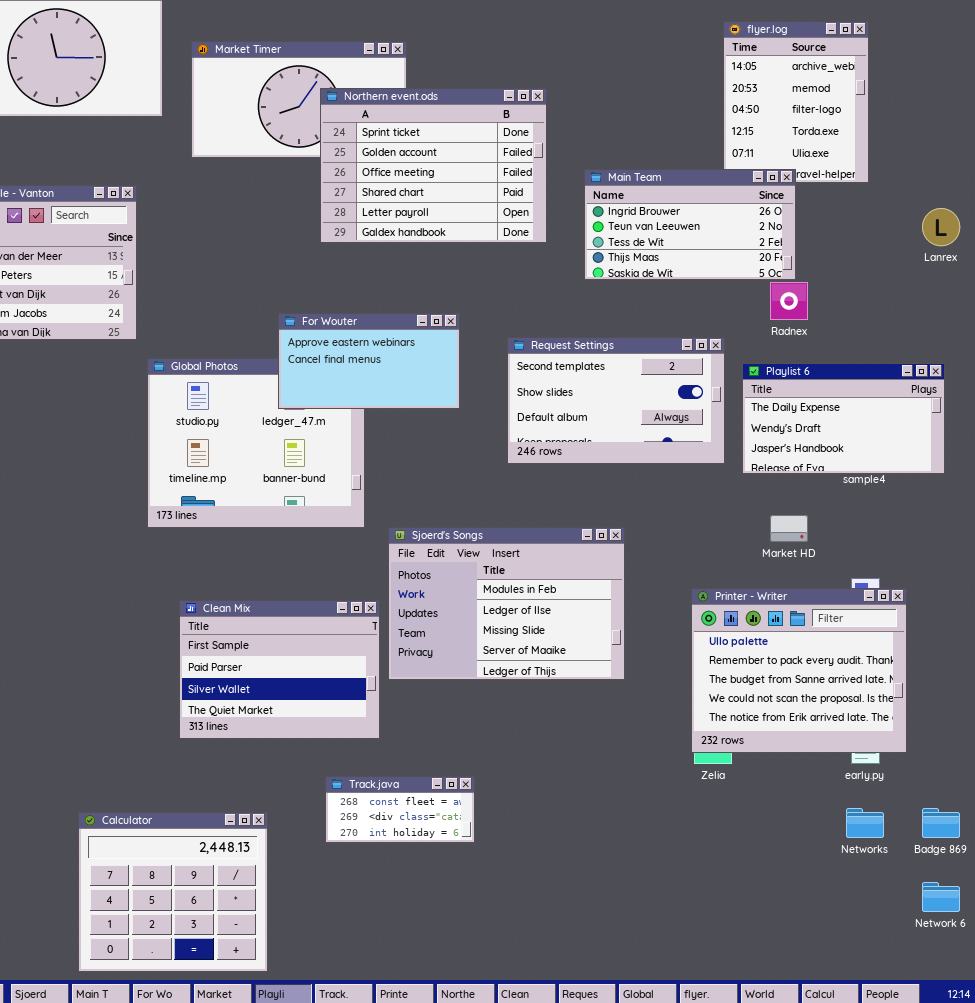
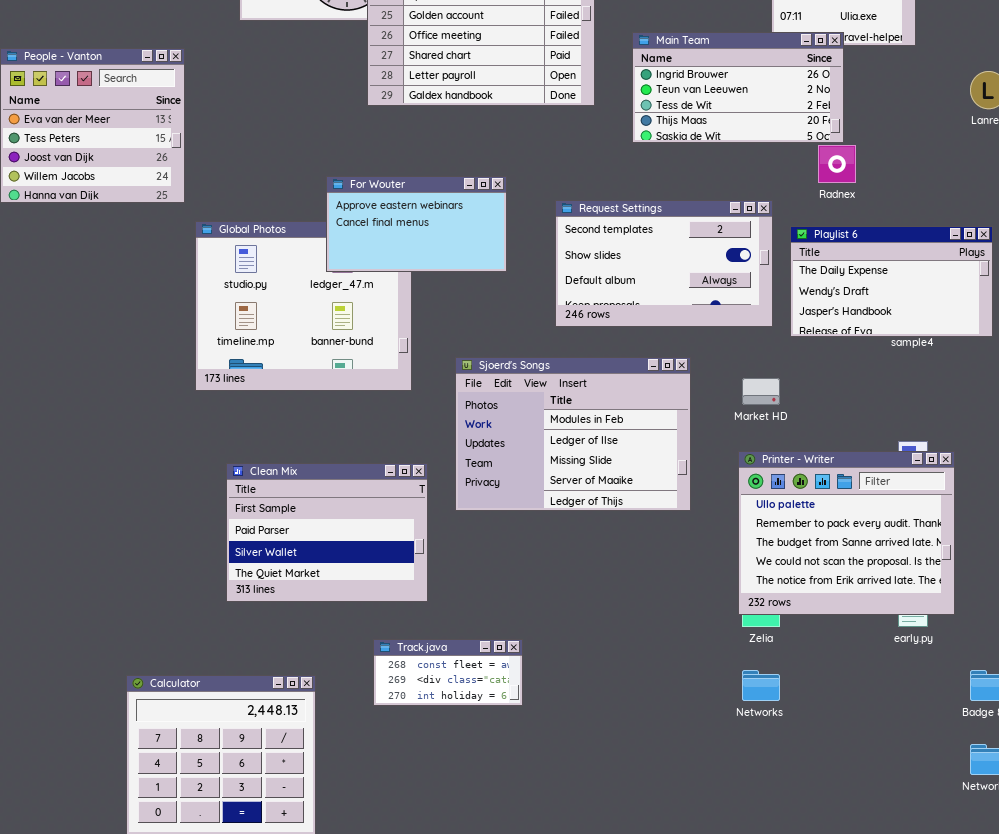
Market HD: [770,515,808,542] -> [742,378,780,405], moved
Sjoerd's Songs: [388,527,625,680] -> [455,357,691,511], moved
Networks: [846,808,884,838] -> [742,670,780,701], moved

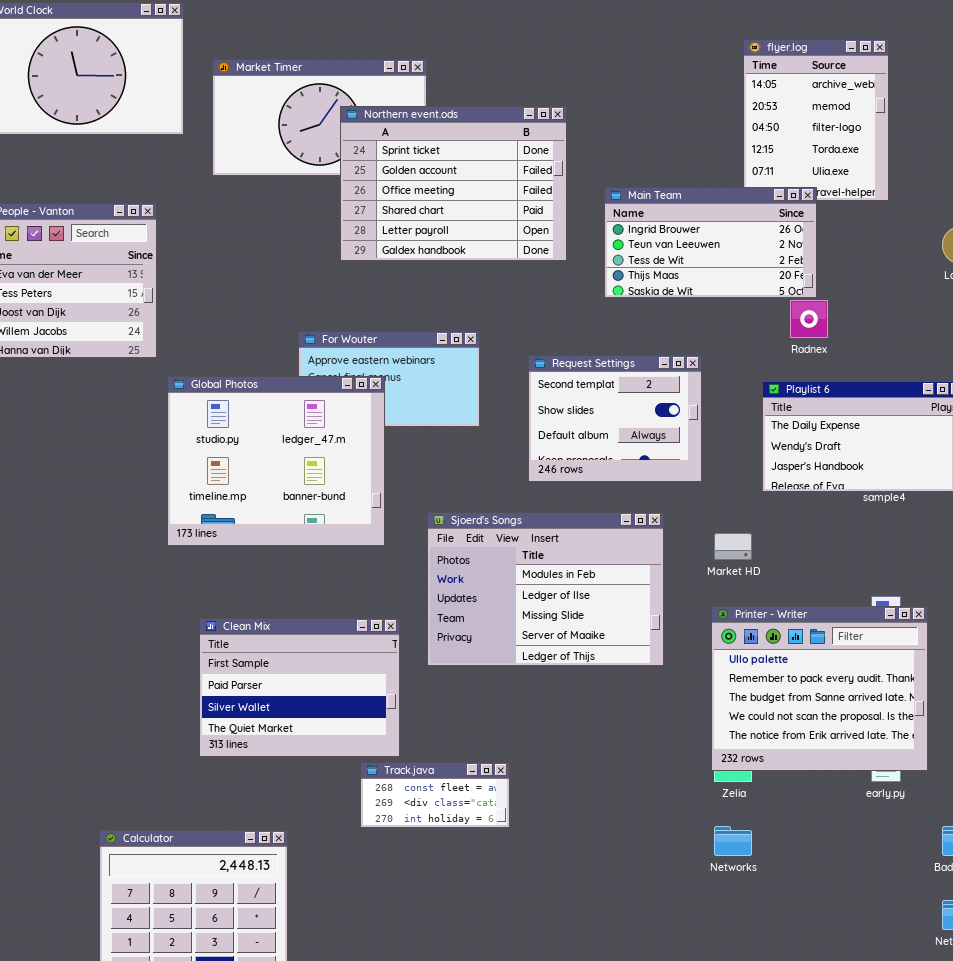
Request Settings: [555,200,773,327] -> [528,355,702,482], resized
Global Photos: [195,221,412,391] -> [167,376,385,546], raised
Track.java: [373,639,523,706] -> [360,762,510,828], moved

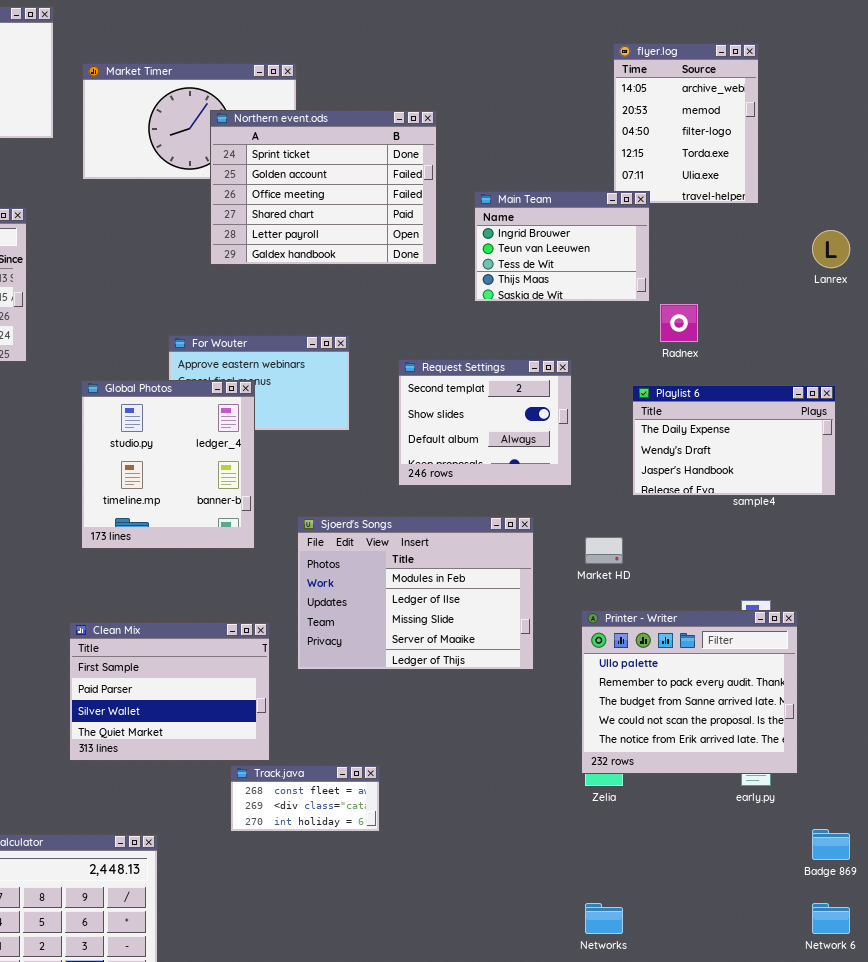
Main Team: [604,187,817,298] -> [474,191,650,302], resized
Global Photos: [167,376,385,546] -> [81,380,255,549], resized
Networks: [714,826,752,856] -> [585,903,623,934], moved

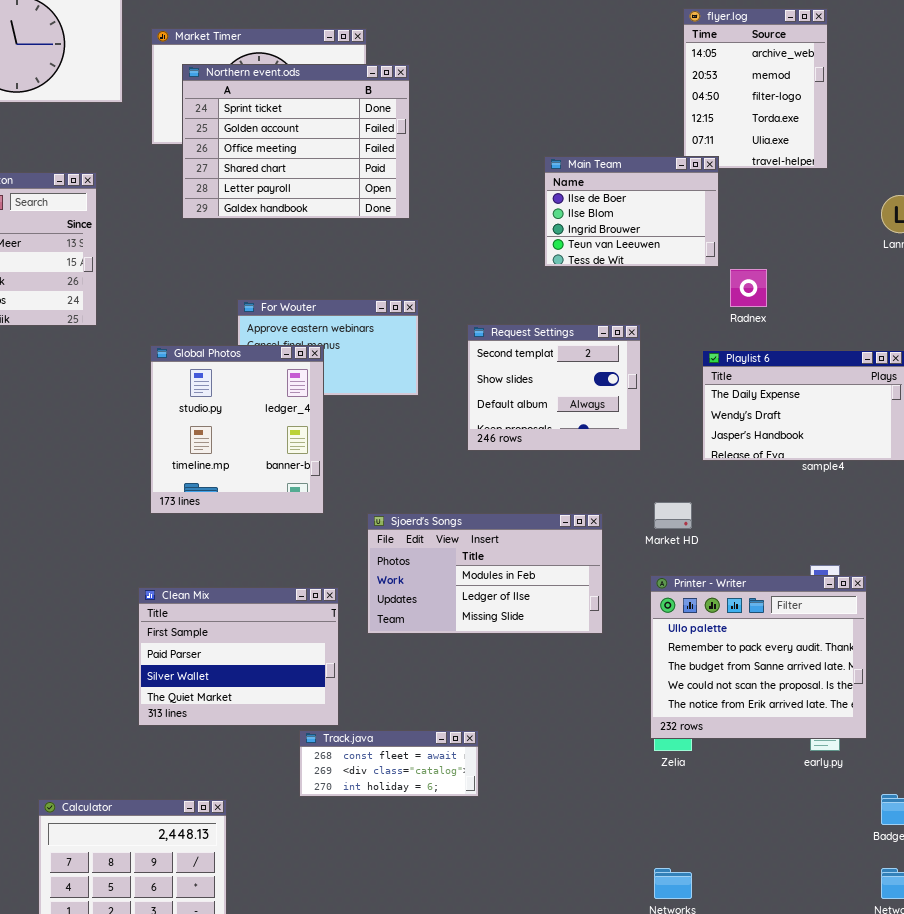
Northern event.ods: [210,110,437,265] -> [182,64,410,219], moved
Main Team: [474,191,650,302] -> [544,156,719,267], scrolled up 2 rows
Sjoerd's Songs: [297,516,534,670] -> [367,513,603,634], resized
Track.java: [230,765,380,832] -> [299,730,479,797], resized

